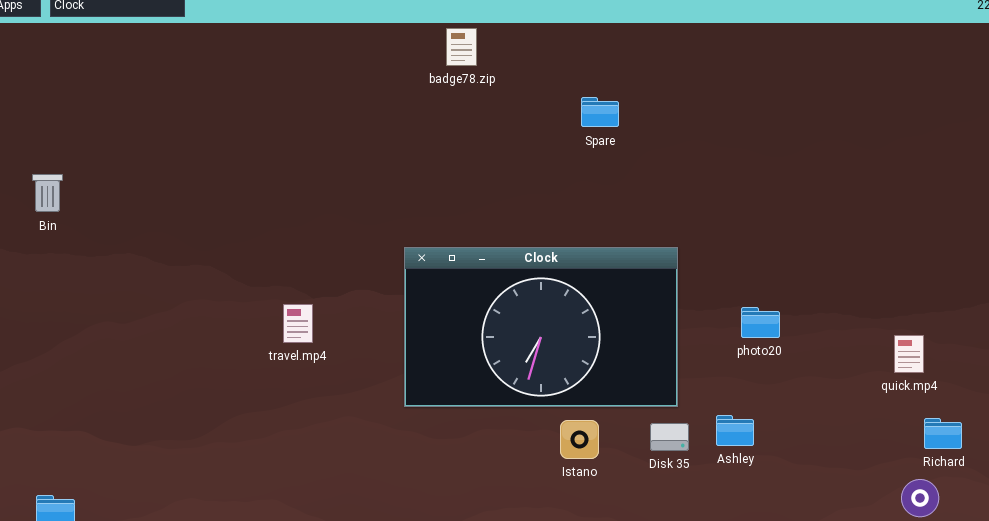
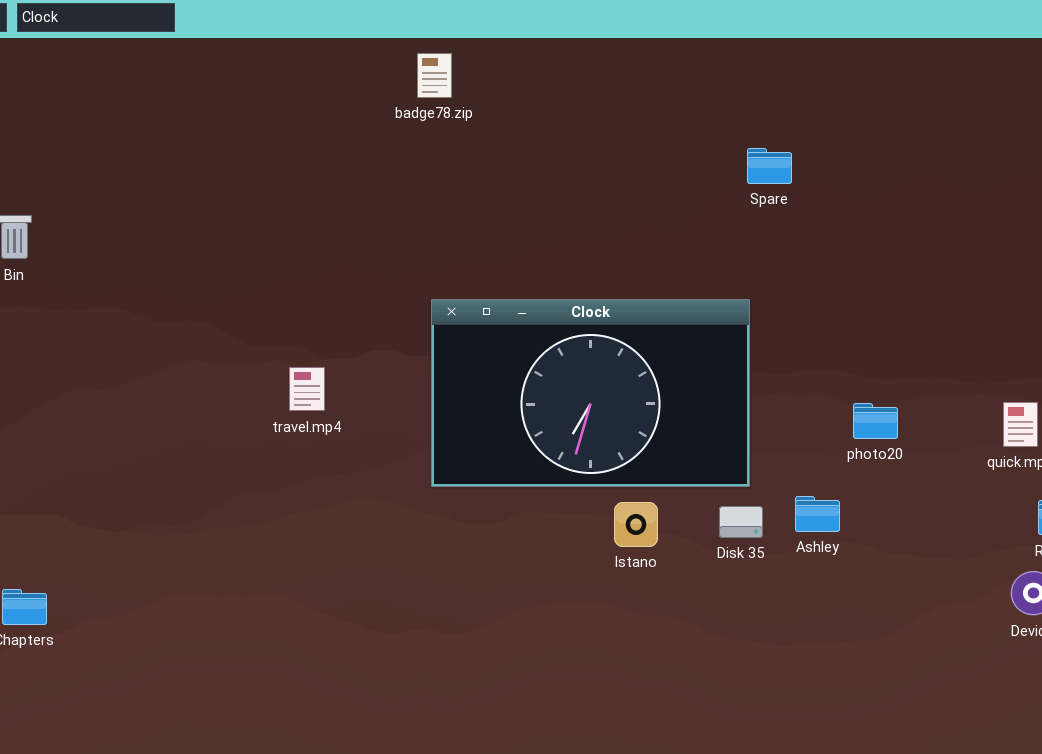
badge78.zip: [446,28,477,66] -> [417,53,452,98], moved
Spare: [581,97,619,127] -> [747,148,792,184], moved
photo20: [741,307,780,338] -> [853,403,898,439], moved

